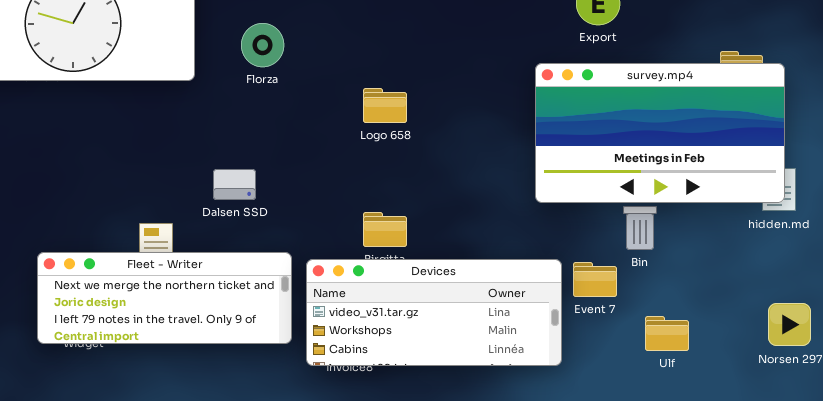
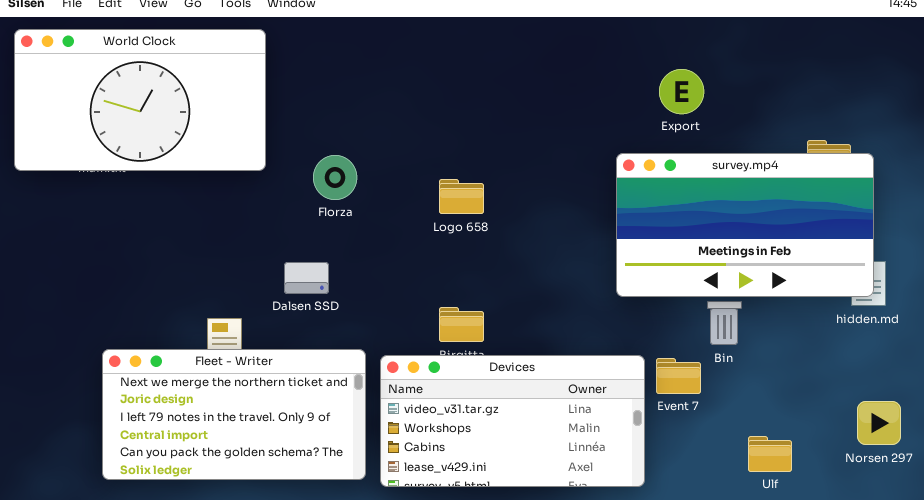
Florza: [241,23,284,67] -> [313,155,357,200], moved
Fleet - Writer: [37,252,292,344] -> [102,349,366,480], resized
Devices: [306,259,562,366] -> [380,355,645,487], resized
Ulf: [645,316,689,351] -> [748,436,792,472], moved

